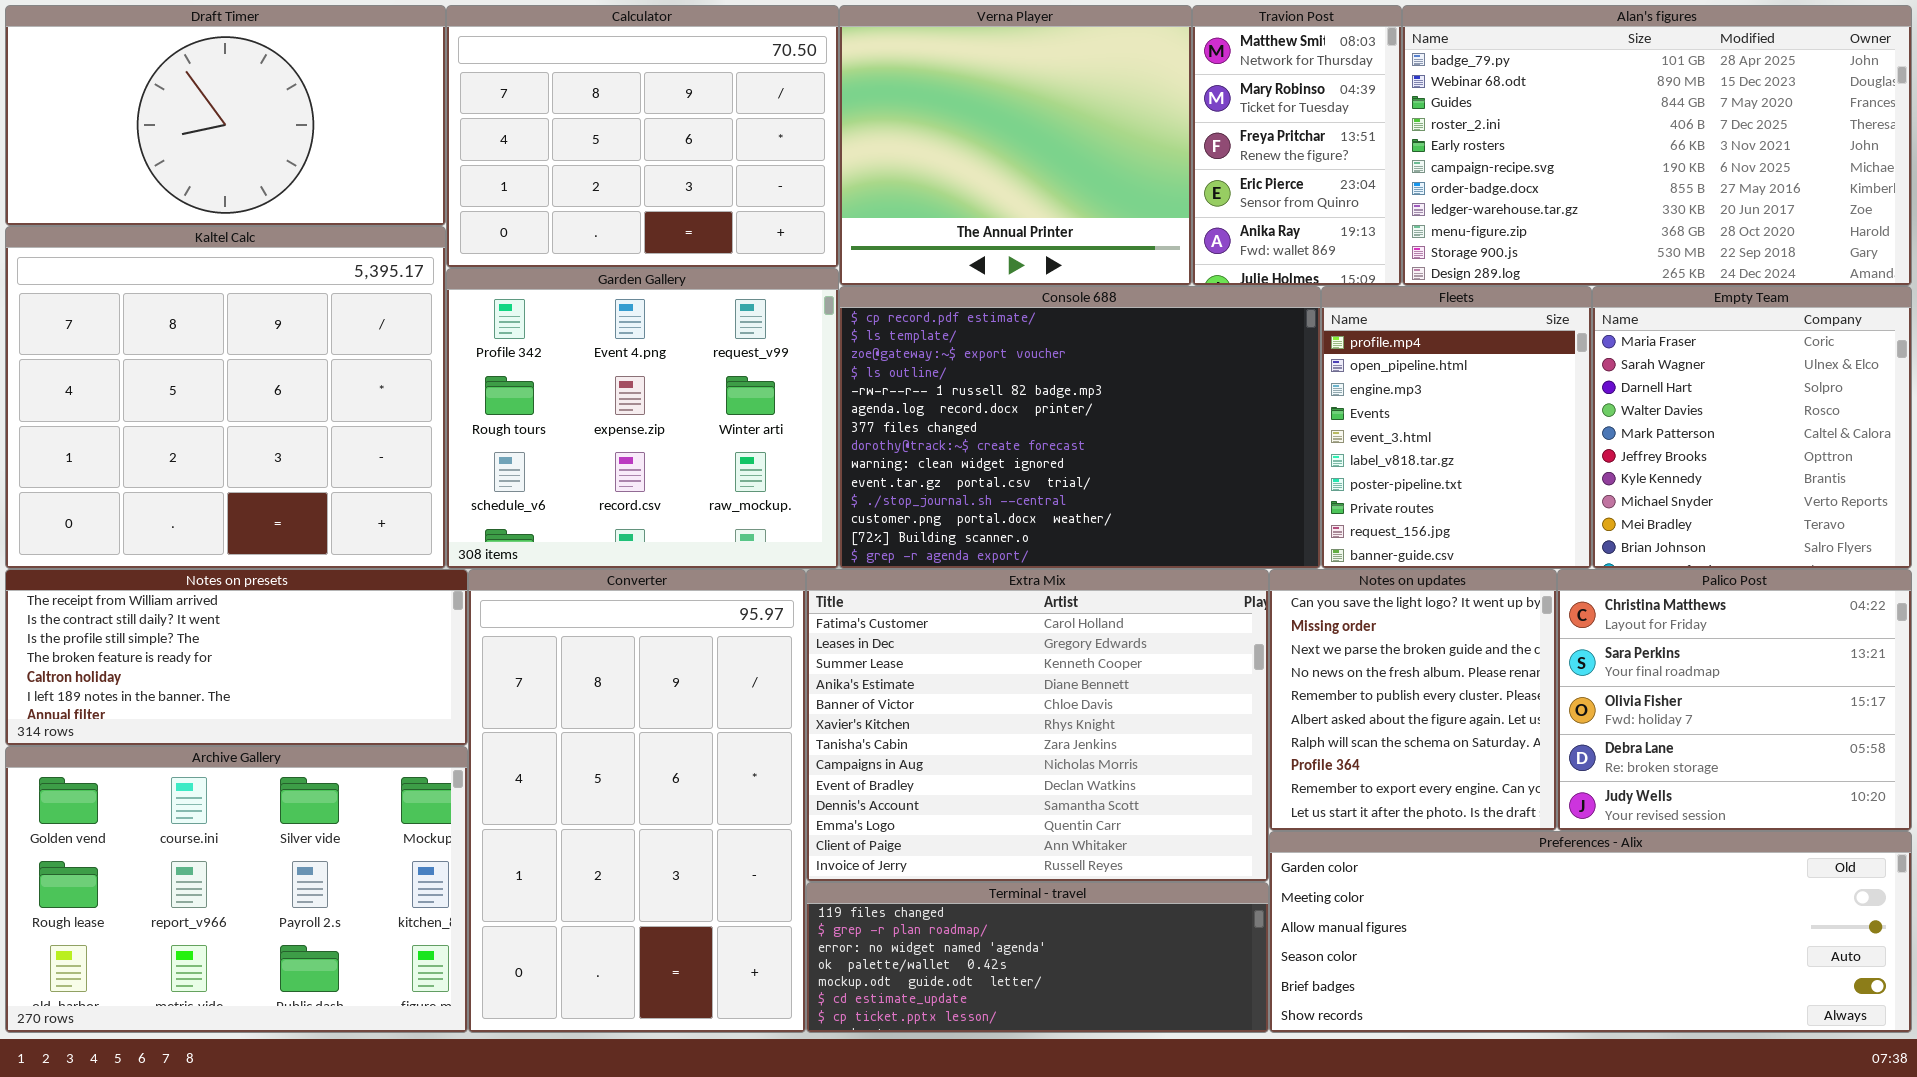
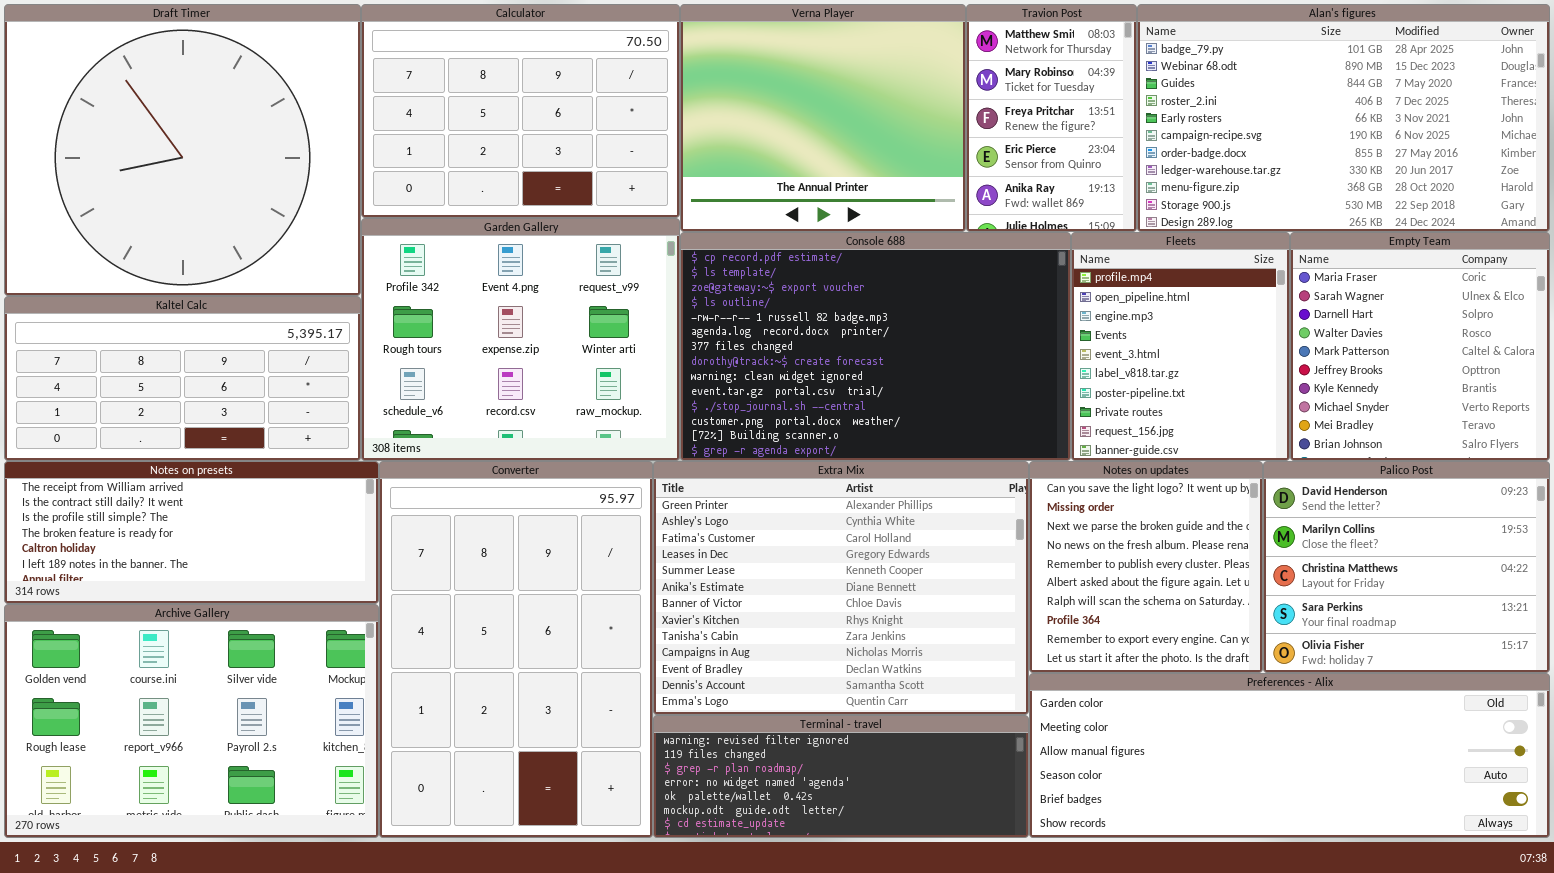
Draft Timer: [5,5,446,226] -> [4,4,361,296], resized
Kaltel Calc: [5,226,446,569] -> [4,296,361,461], resized
Extra Mix: [806,569,1269,882] -> [653,461,1029,715], scrolled up 2 rows
Palico Post: [1557,569,1912,831] -> [1263,461,1550,673], scrolled up 2 rows
Terminal - travel: [806,882,1269,1033] -> [653,715,1029,838], scrolled up 1 row

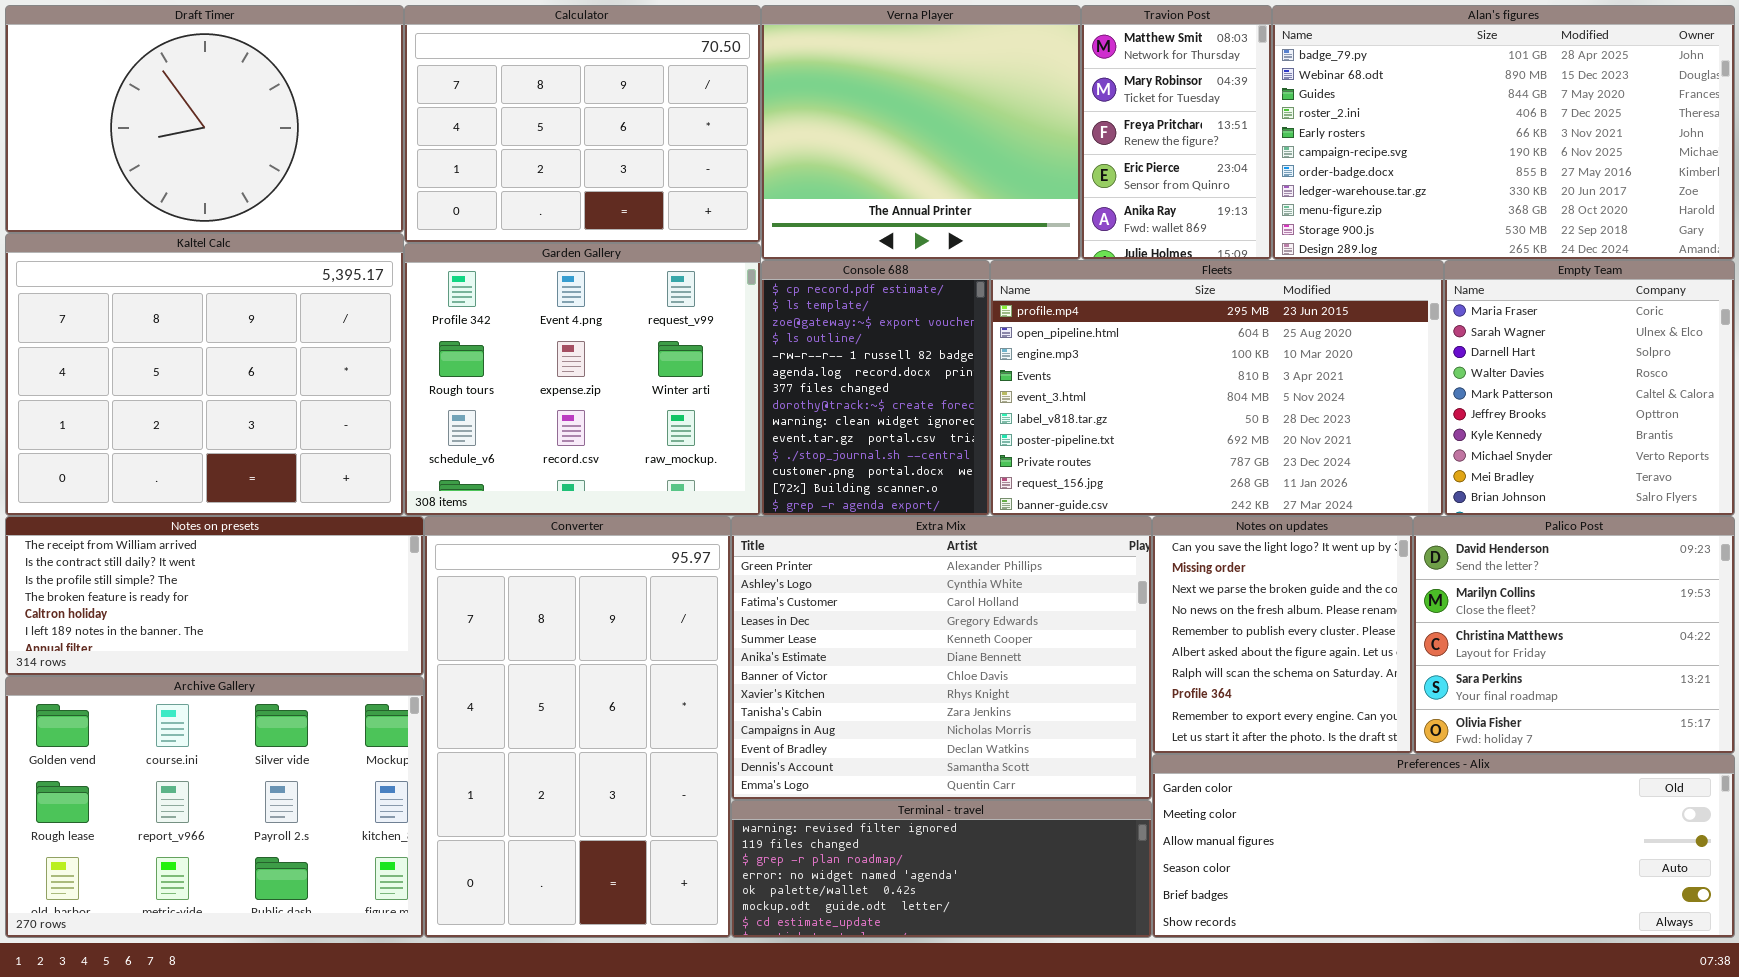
Draft Timer: [4,4,361,296] -> [5,5,404,233], resized
Console 688: [680,232,1071,461] -> [761,260,990,516], resized
Fleets: [1071,232,1290,461] -> [990,260,1444,516], resized
Kaltel Calc: [4,296,361,461] -> [5,233,404,516], resized

